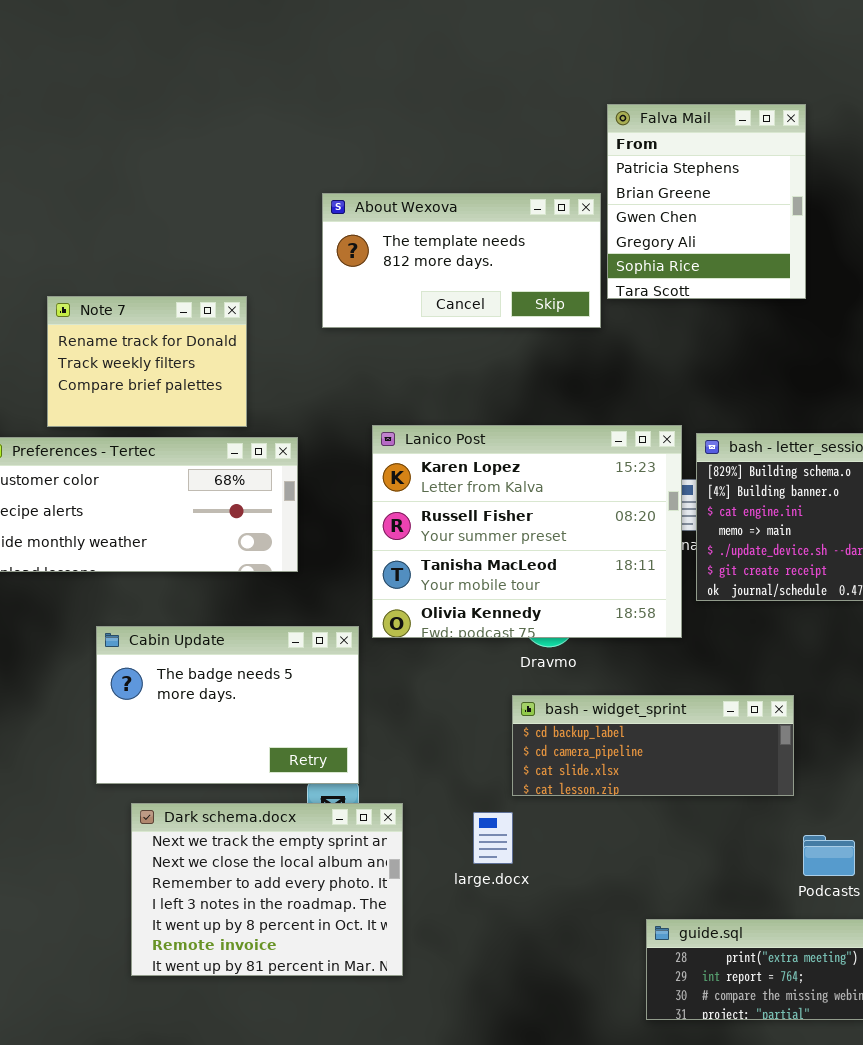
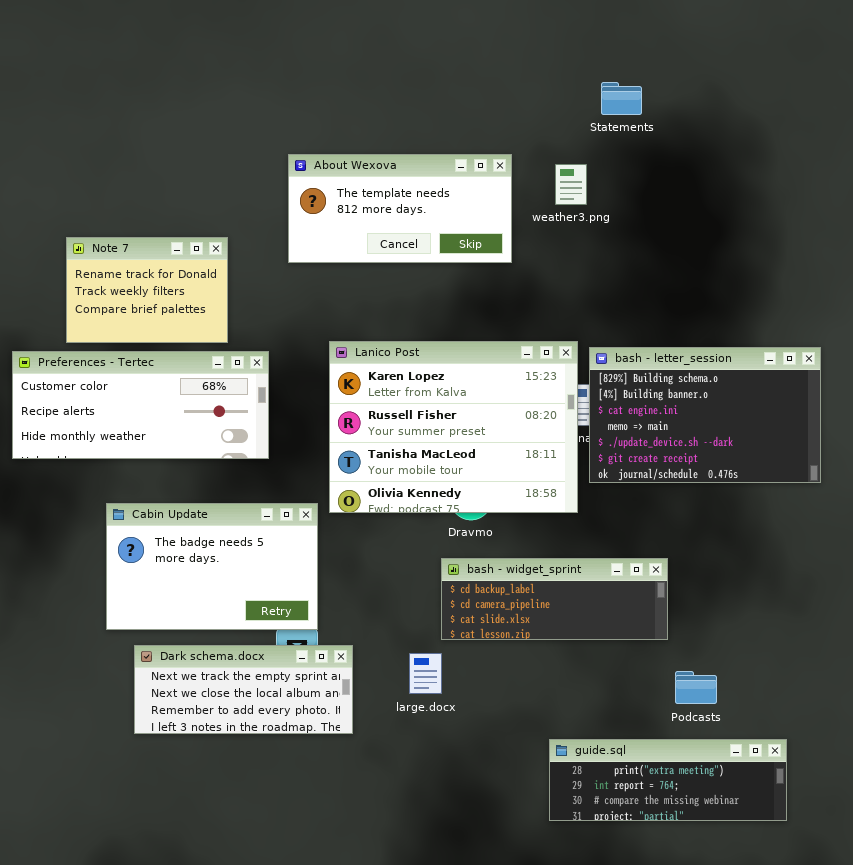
Falva Mail: [607,104,806,299] -> none, closed
Dark schema.docx: [131,803,403,976] -> [134,645,353,734], resized

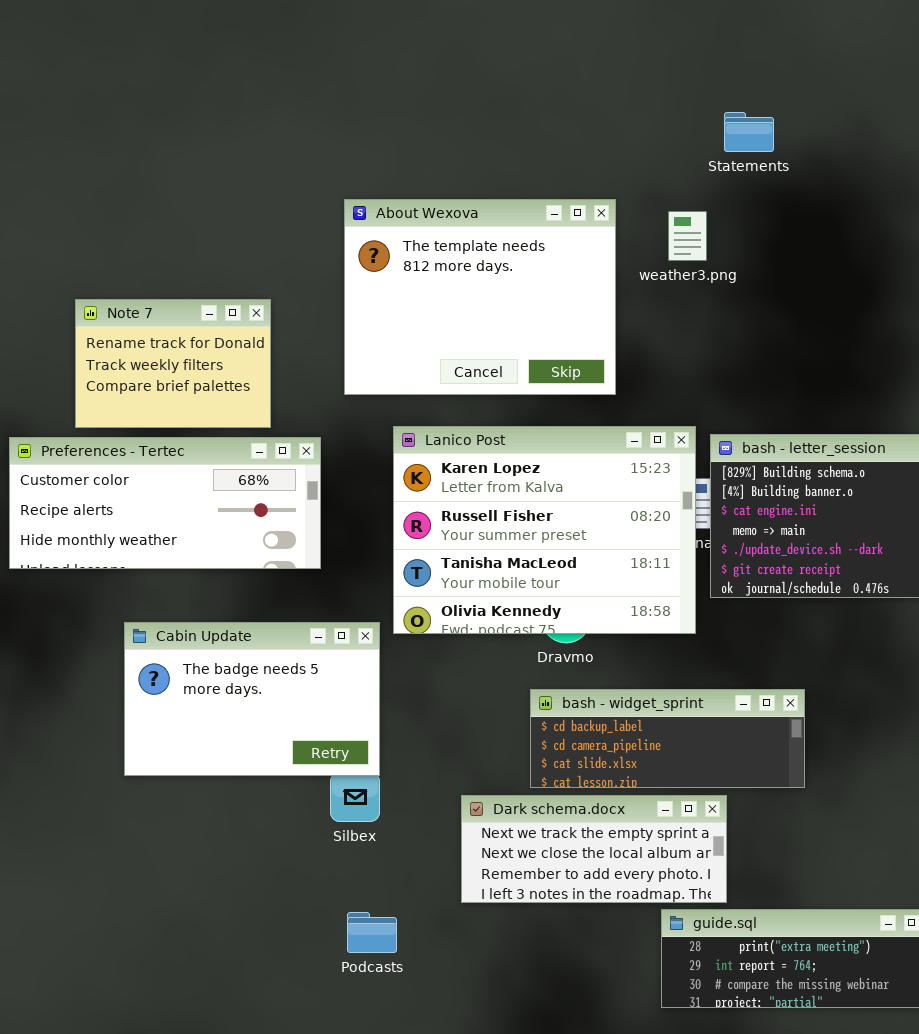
About Wexova: [288,154,512,263] -> [344,199,616,395], resized
Dark schema.docx: [134,645,353,734] -> [461,795,727,903], moved
Podcasts: [675,671,717,704] -> [347,912,397,953], moved

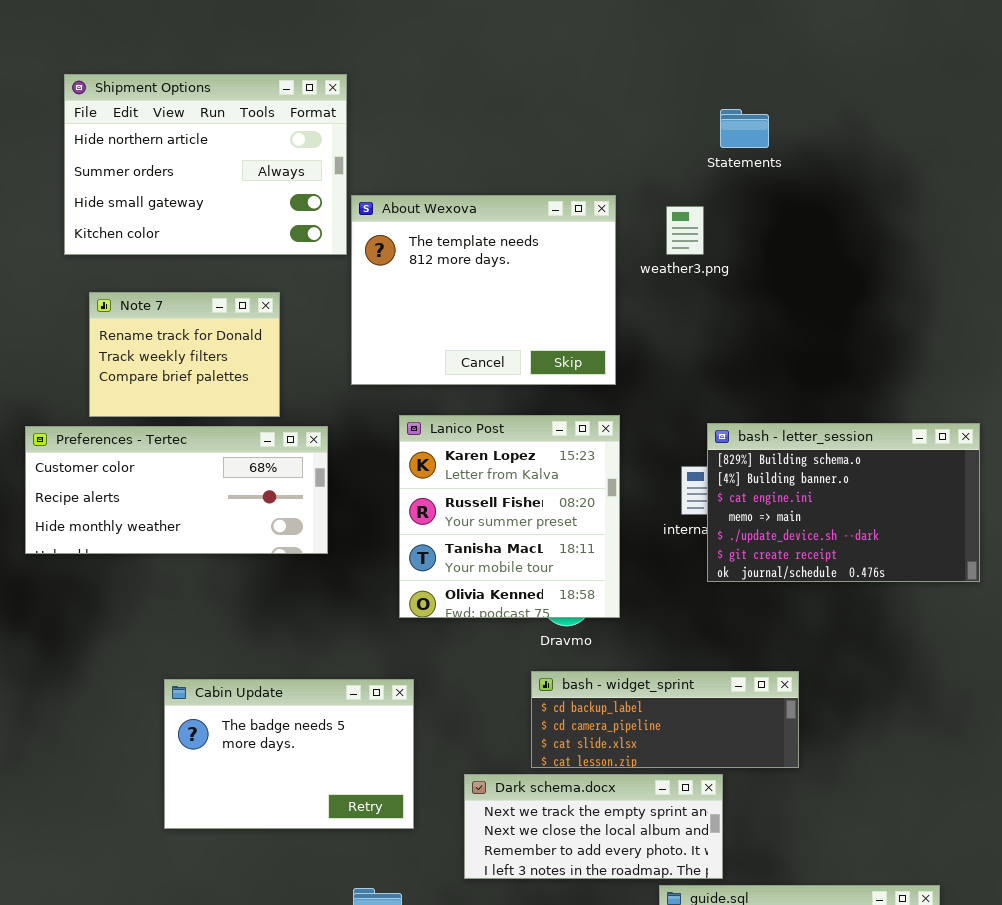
Shipment Options: none -> [64,74,347,255], opened
Lanico Post: [393,426,696,634] -> [399,415,620,618], resized
Cabin Update: [124,622,380,776] -> [164,679,414,829], moved

